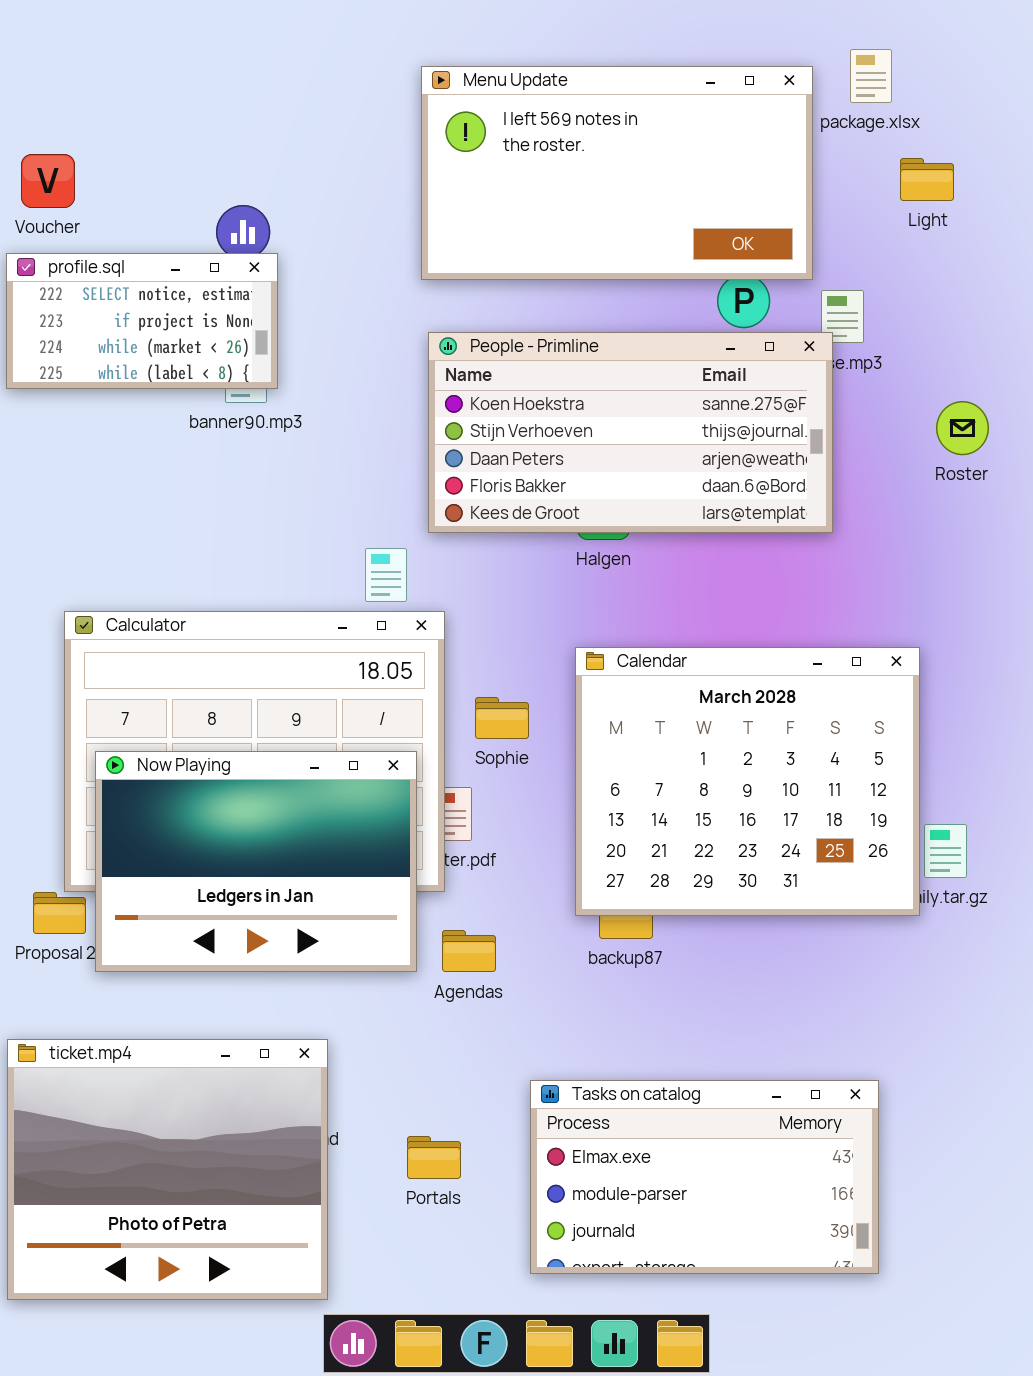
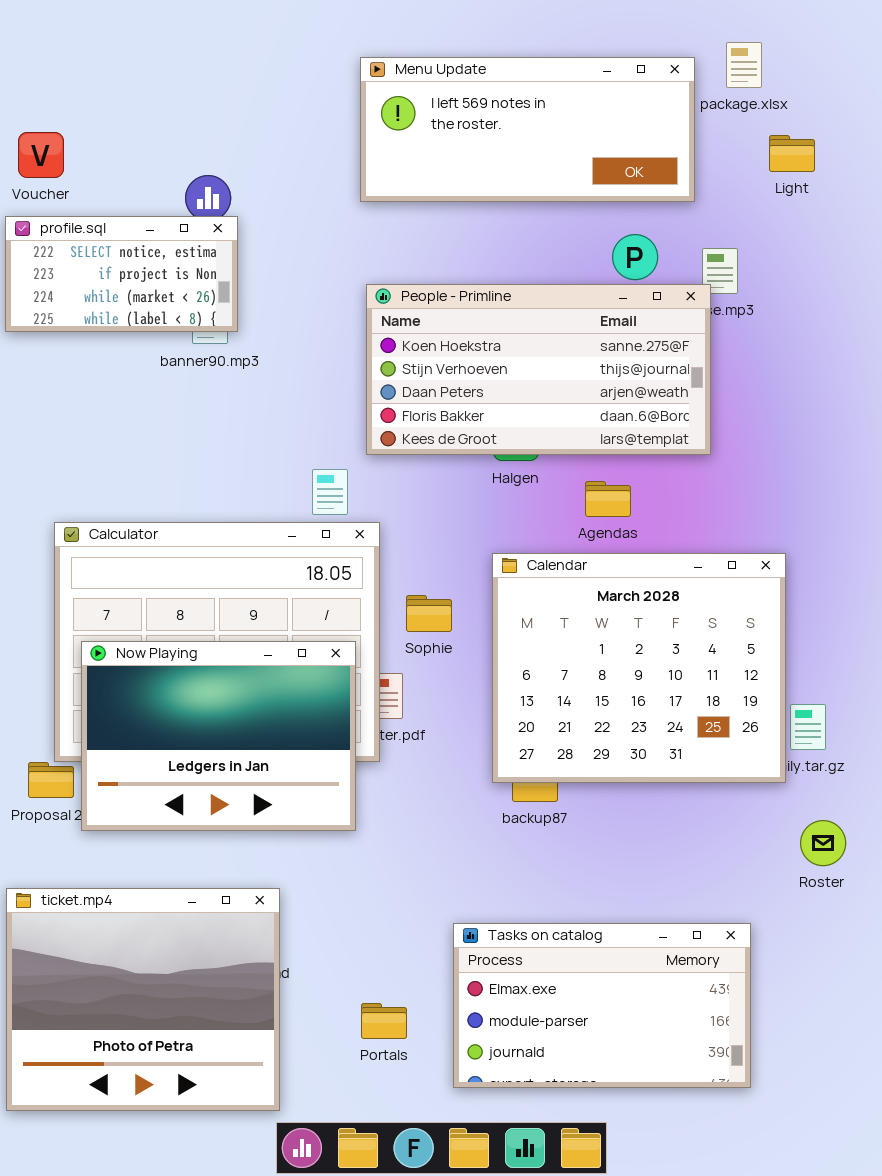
Menu Update: [421,66,813,280] -> [360,57,695,202], resized
Roster: [936,401,989,455] -> [800,820,846,866], moved
Agendas: [442,930,496,972] -> [585,481,631,517], moved
Portals: [407,1136,461,1179] -> [361,1003,407,1039], moved

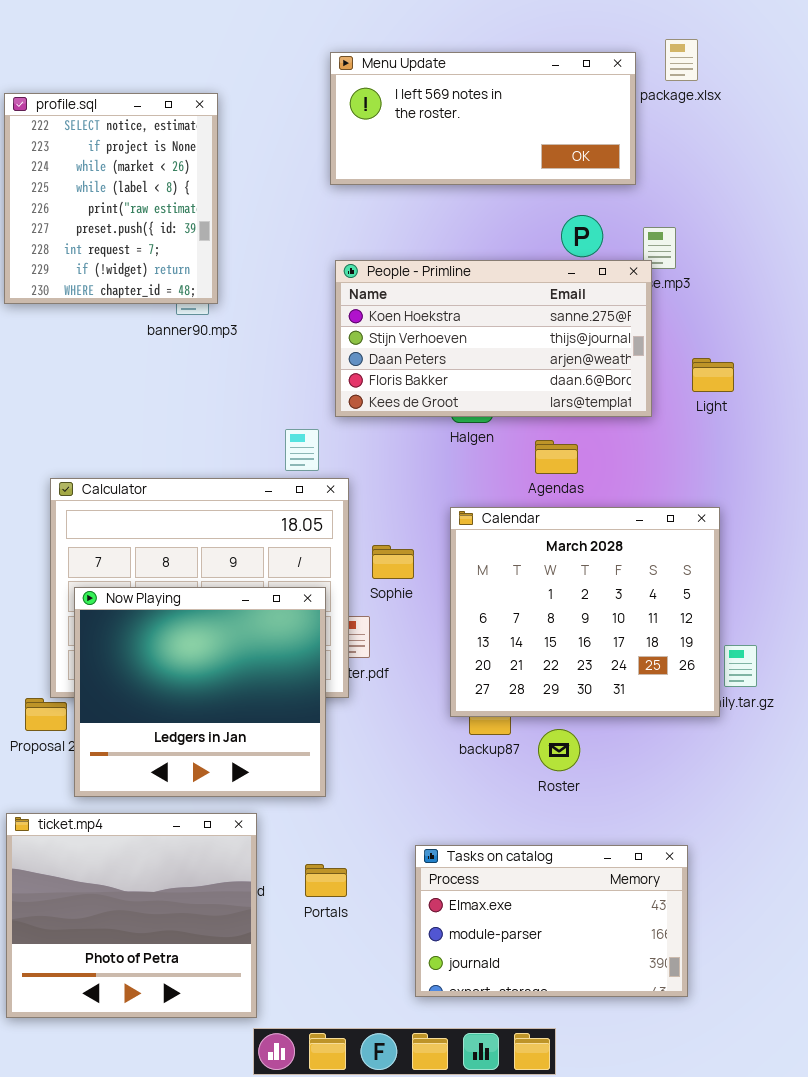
Light: [769,135,815,172] -> [692,358,734,392], moved
profile.sql: [5,216,238,332] -> [4,93,218,304], resized
Now Playing: [81,641,356,831] -> [74,587,326,797], resized
Roster: [800,820,846,866] -> [538,729,580,771], moved
Portals: [361,1003,407,1039] -> [305,864,347,897], moved

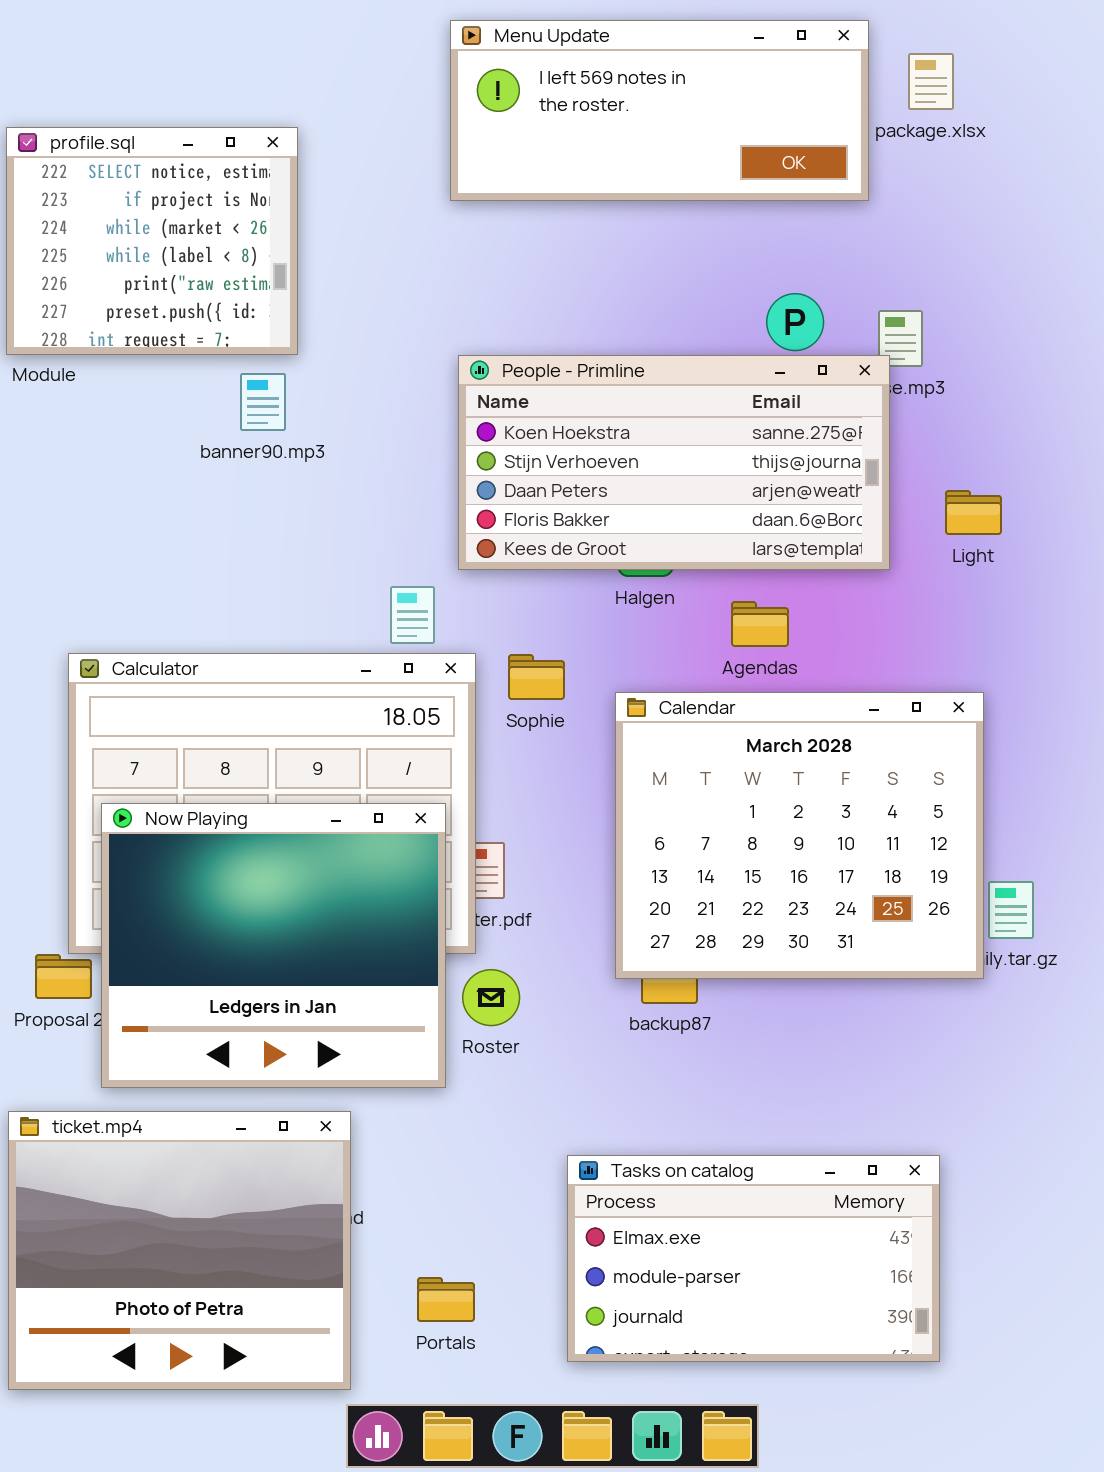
Menu Update: [330,52,636,185] -> [450,20,869,201], moved
profile.sql: [4,93,218,304] -> [6,127,298,355], resized
Sophie: [372,545,414,579] -> [508,654,565,700], moved
Roster: [538,729,580,771] -> [462,969,520,1026], moved
Portals: [305,864,347,897] -> [417,1277,475,1322], moved

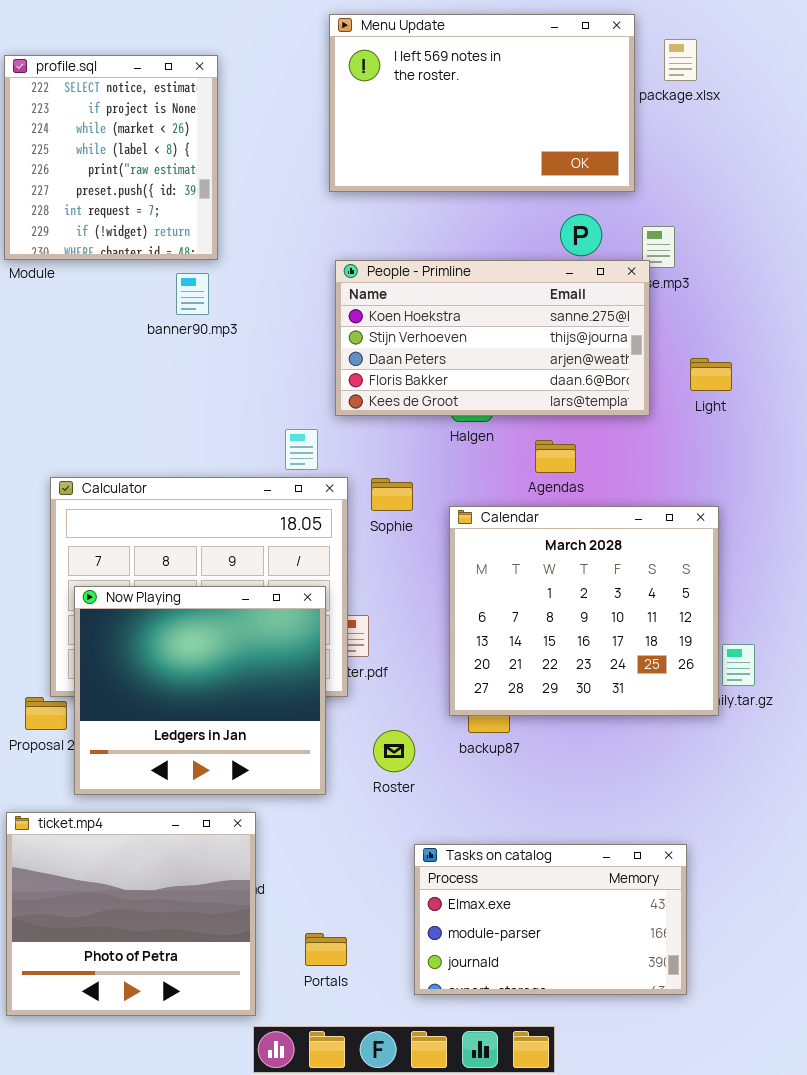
Menu Update: [450,20,869,201] -> [329,14,635,192], resized
profile.sql: [6,127,298,355] -> [4,55,218,260], resized
Roster: [462,969,520,1026] -> [373,730,415,772], moved

